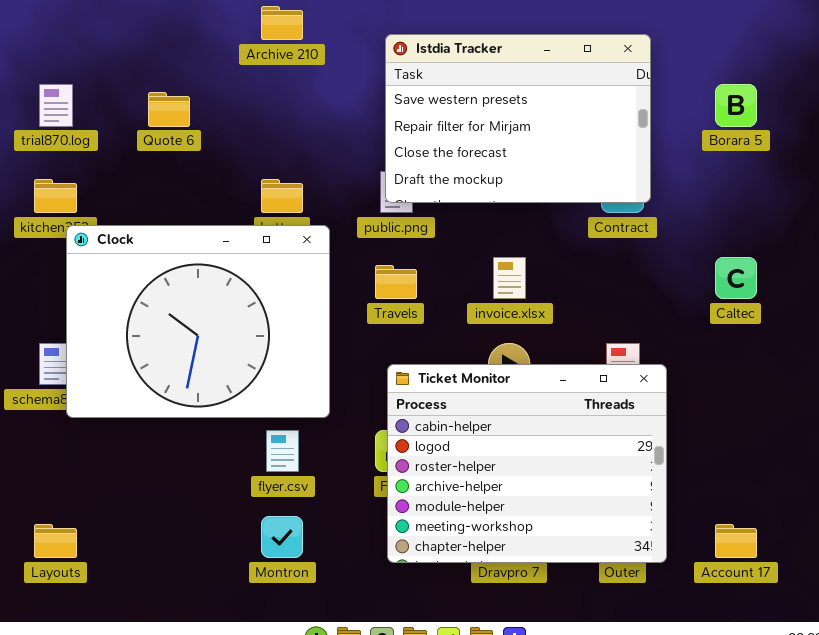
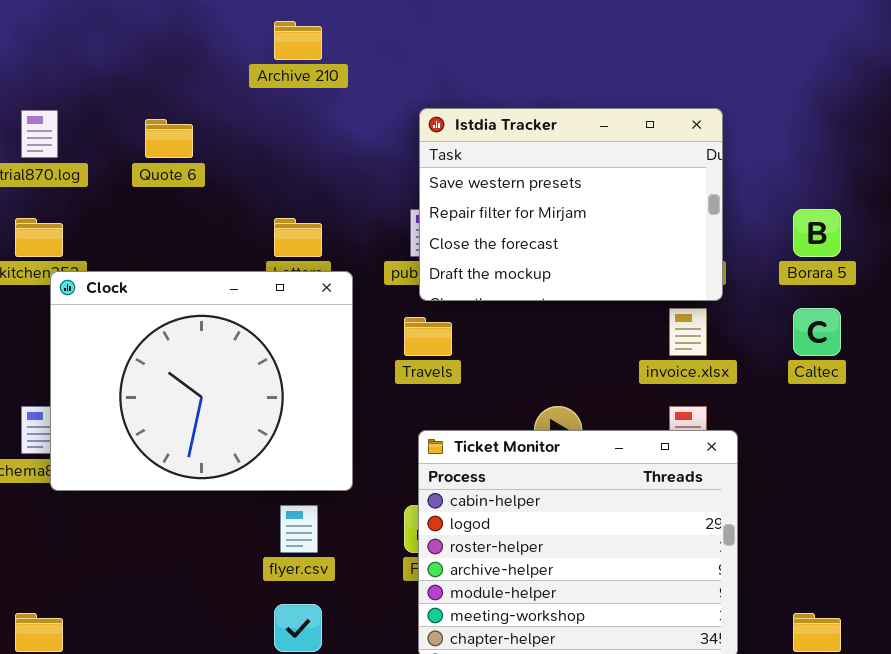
Istdia Tracker: [385,34,651,203] -> [419,108,723,301], moved
Borara 5: [715,84,757,127] -> [793,209,841,257], moved
invoice.xlsx: [493,257,526,299] -> [669,308,707,356], moved

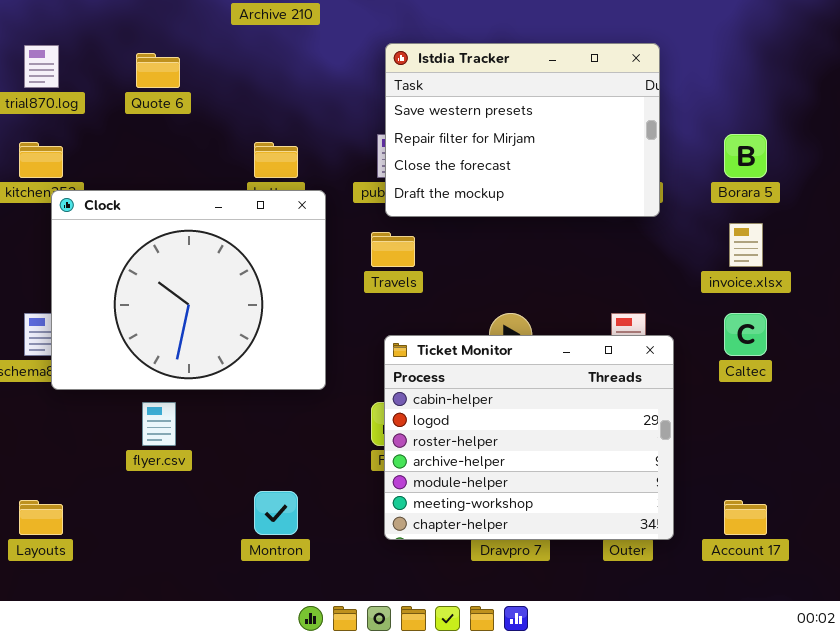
invoice.xlsx: [669,308,707,356] -> [729,223,763,267], moved
Caltec: [793,308,841,356] -> [724,313,767,356], moved
flyer.csv: [280,505,318,553] -> [142,402,176,446], moved

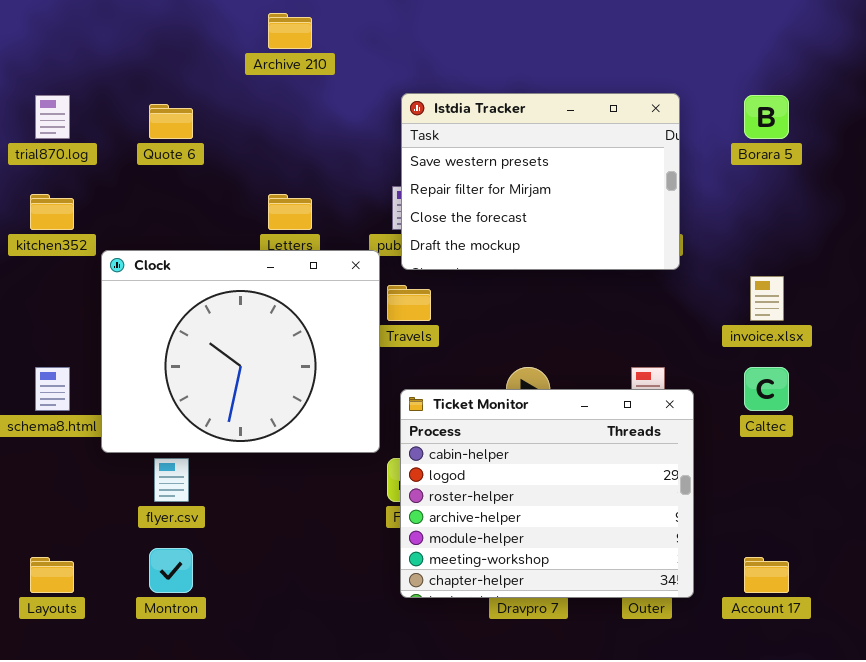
Borara 5: [724,134,767,178] -> [744,95,789,139], moved
Clock: [51,190,326,390] -> [101,250,380,453], moved
Montron: [254,491,298,535] -> [149,548,193,593], moved

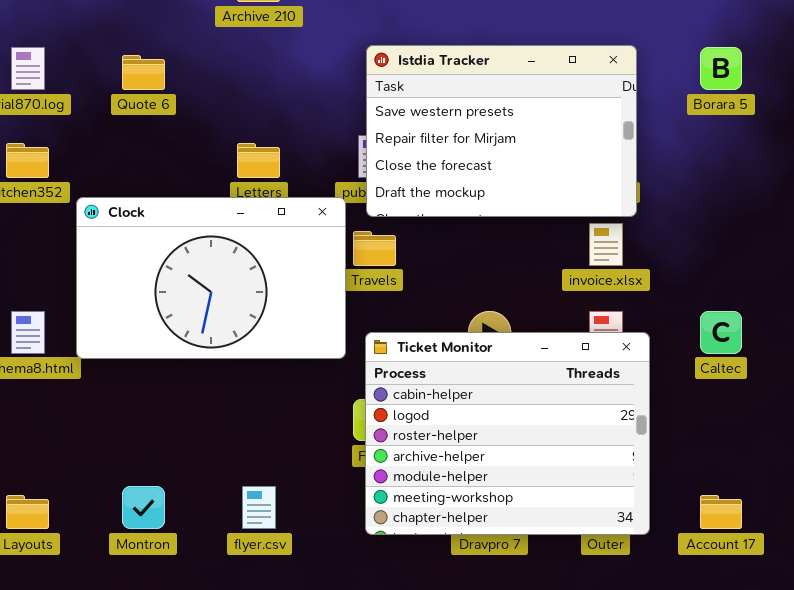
Clock: [101,250,380,453] -> [76,197,346,359], resized
invoice.xlsx: [750,276,784,321] -> [589,223,623,266], moved
flyer.csv: [154,458,189,502] -> [242,486,276,529], moved

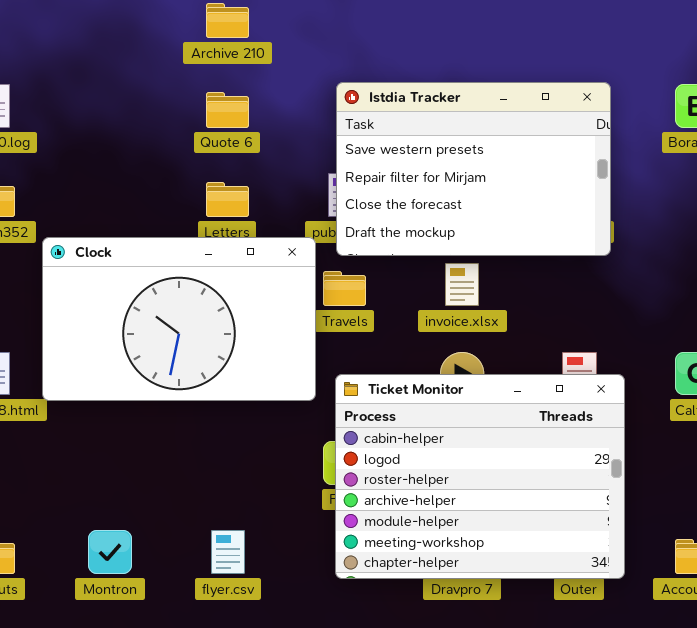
Quote 6: [122,55,165,90] -> [206,92,249,128], moved
invoice.xlsx: [589,223,623,266] -> [445,263,479,306], moved

